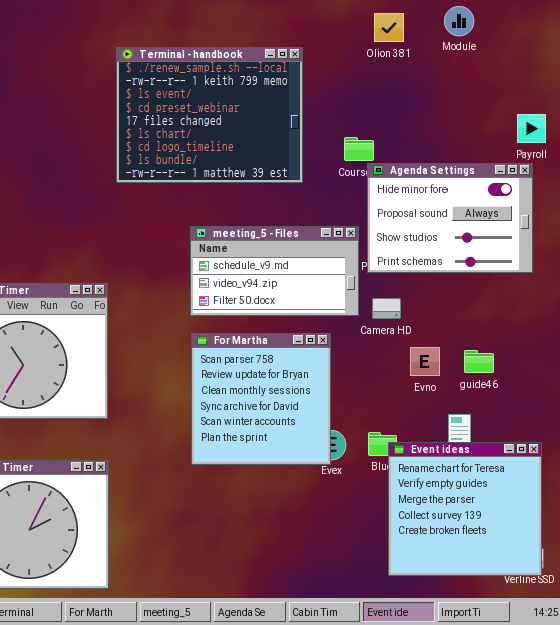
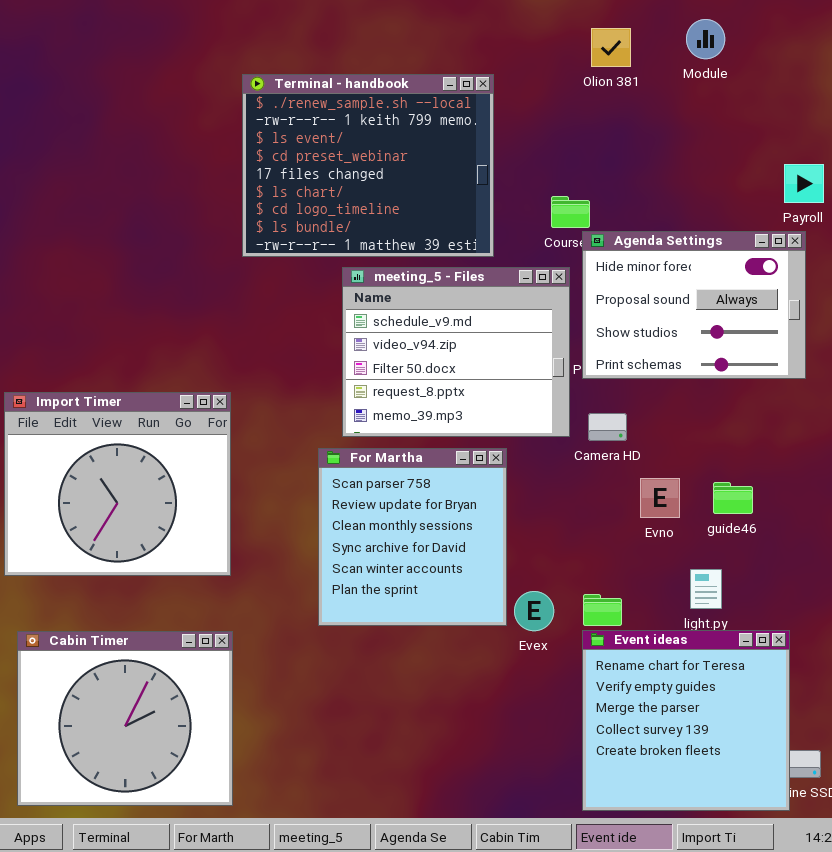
meeting_5 - Files: [190,226,359,316] -> [342,267,570,437], resized
For Martha: [191,333,331,465] -> [318,448,507,626], moved
Event ideas: [388,442,542,576] -> [582,630,790,811], moved

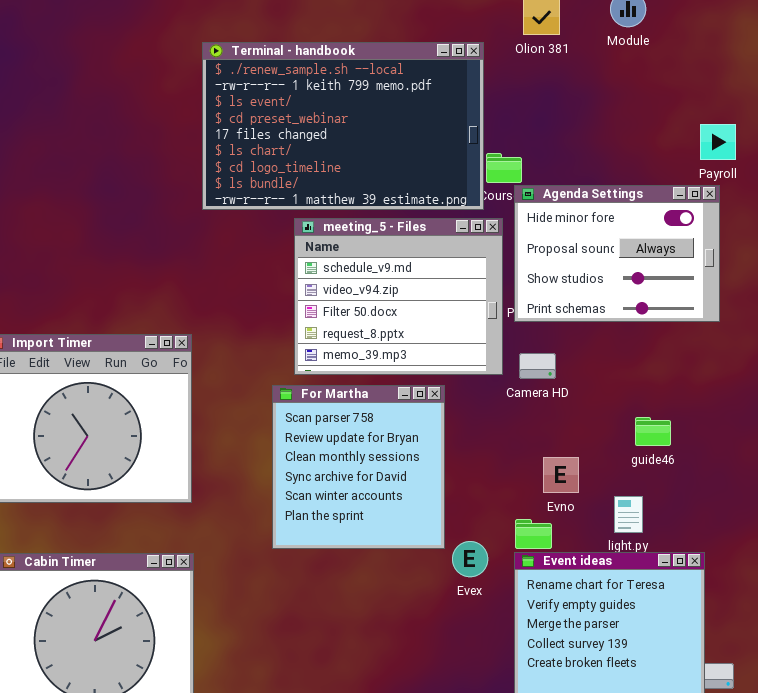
Terminal - handbook: [242,74,494,257] -> [202,42,484,210], resized
Evno: [640,478,680,518] -> [543,457,579,493], moved
Evex: [514,591,554,631] -> [452,541,488,577], moved

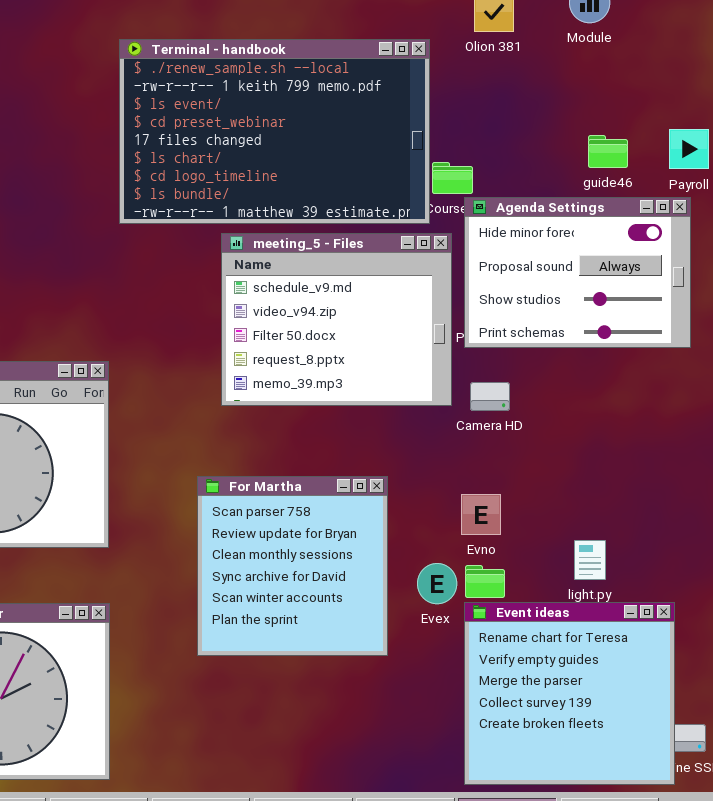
For Martha: [272,385,445,549] -> [197,476,388,656], moved
guide46: [635,417,671,446] -> [588,135,628,168], moved
Evno: [543,457,579,493] -> [461,494,501,535], moved
Evex: [452,541,488,577] -> [417,563,457,604], moved

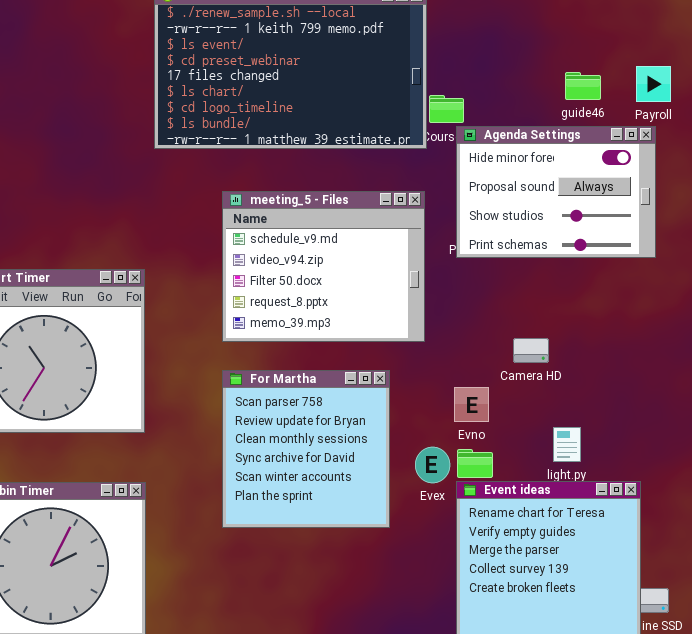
meeting_5 - Files: [221,233,452,406] -> [222,191,425,342], moved
Camera HD: [470,382,510,411] -> [513,338,549,363], moved

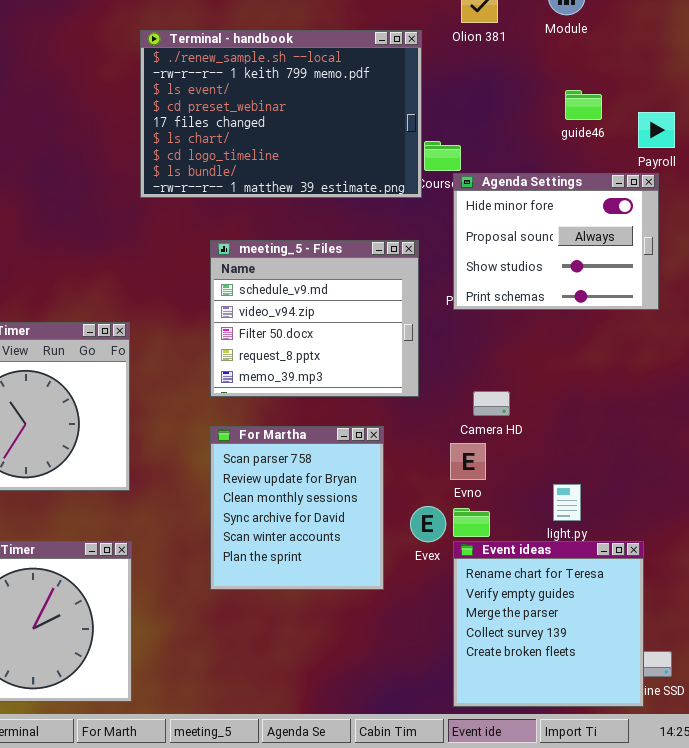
guide46: [565,72,601,100] -> [565,90,602,120], moved
Camera HD: [513,338,549,363] -> [473,391,510,416], moved

